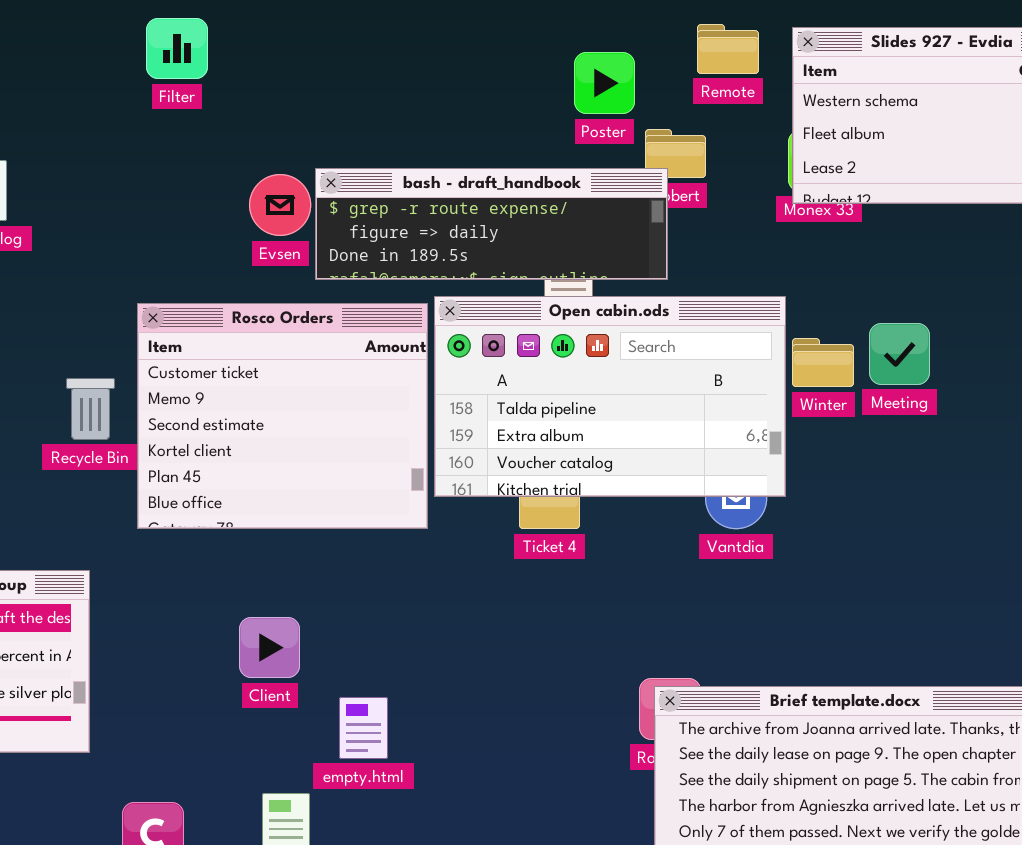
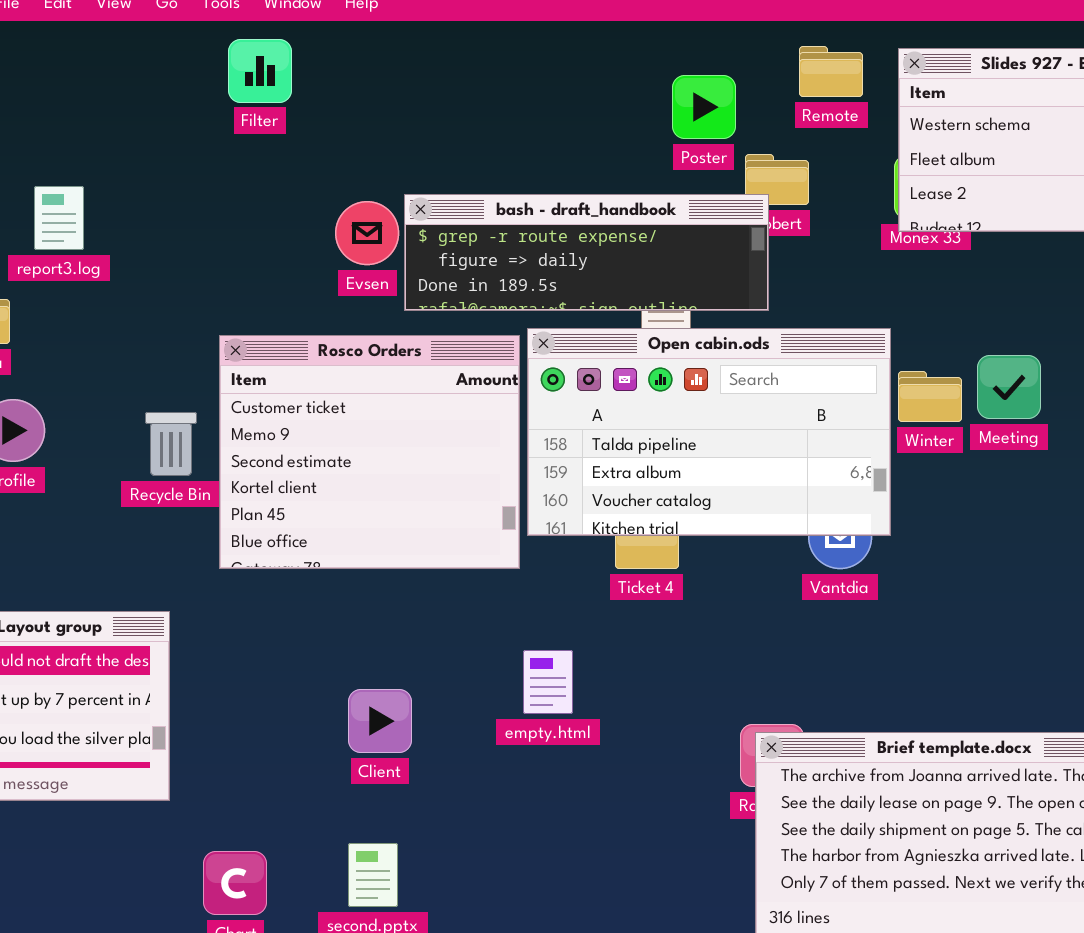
Client: [239,617,300,678] -> [348,689,412,753], moved
empty.html: [339,697,388,759] -> [523,650,573,714], moved

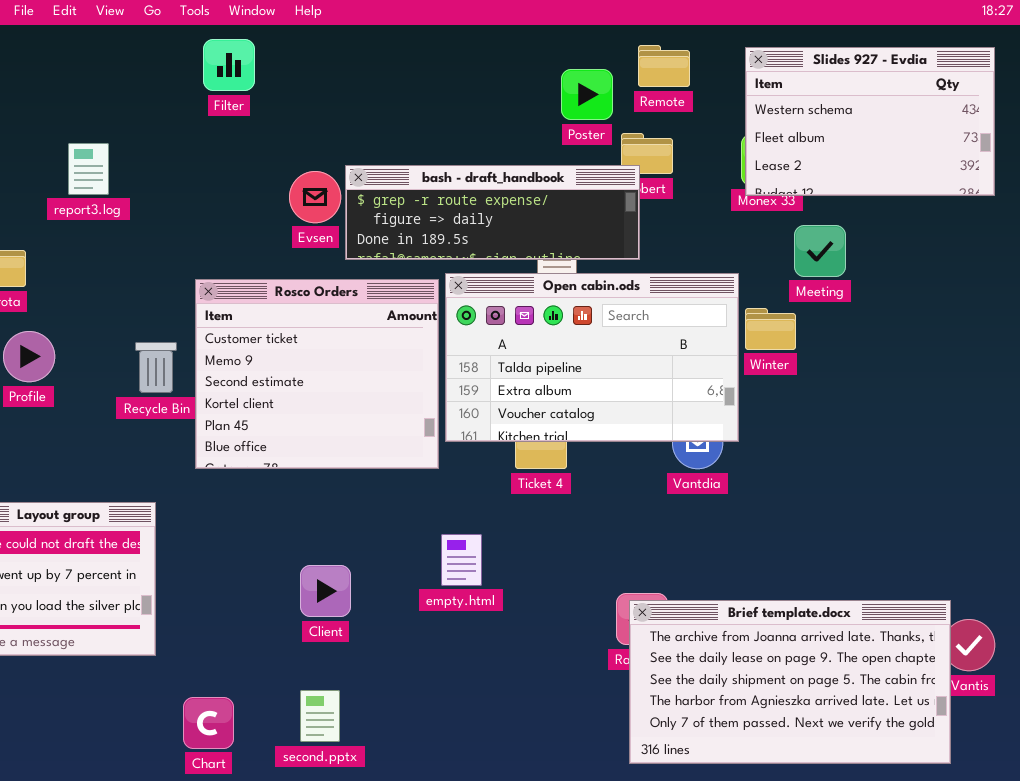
Remote: [799,46,863,97] -> [638,45,690,87], moved
report3.log: [34,186,84,250] -> [68,143,109,195], moved
Meeting: [977,355,1041,419] -> [794,225,846,277], moved

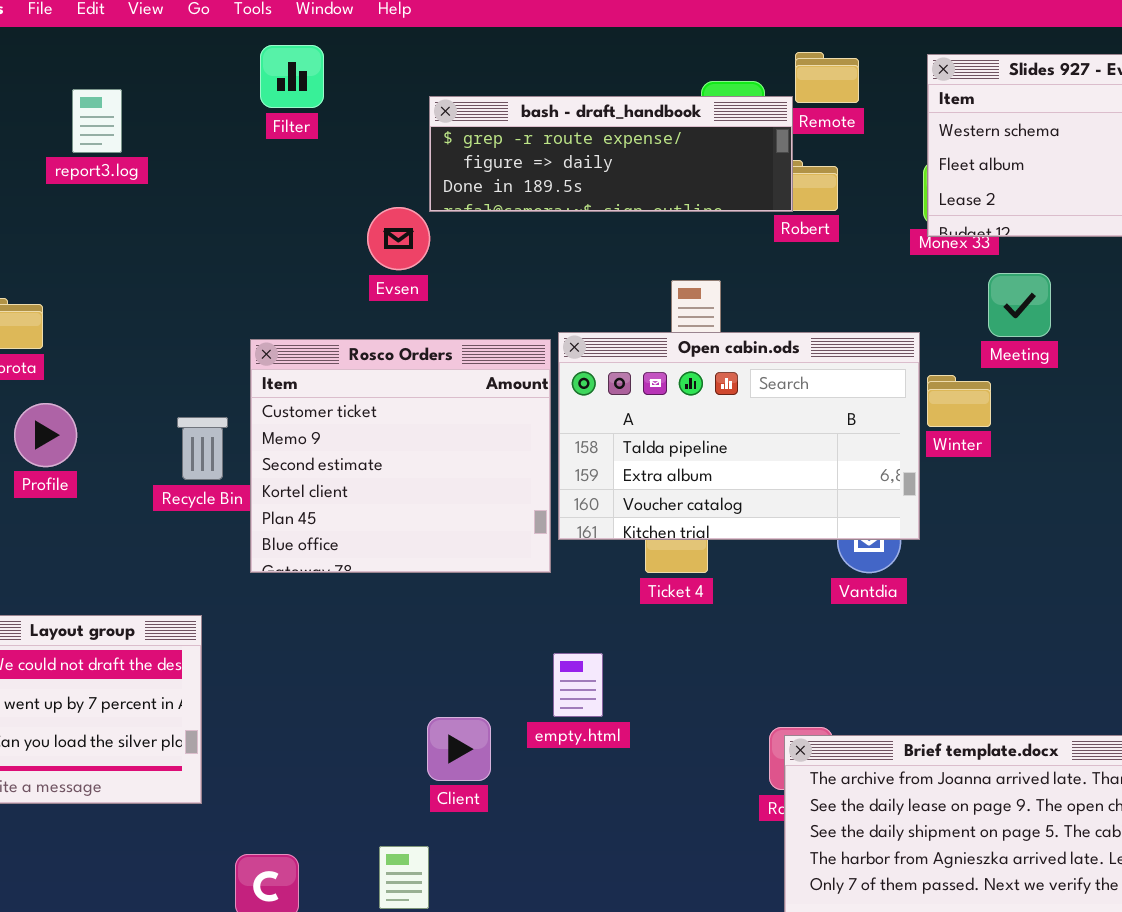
report3.log: [68,143,109,195] -> [72,89,122,153], moved
bash - draft_handbook: [345,165,640,260] -> [429,96,793,212], moved
Client: [300,565,351,617] -> [427,717,491,781], moved

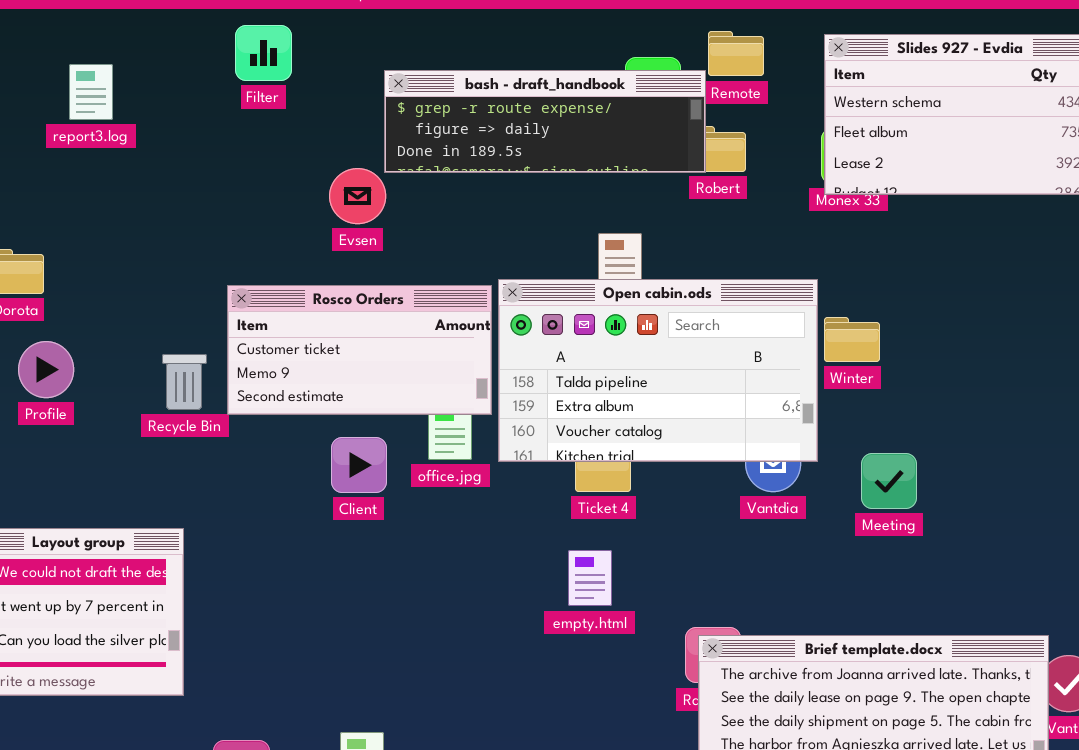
Meeting: [988,273,1051,337] -> [861,453,917,509], moved
Rosco Orders: [250,339,551,573] -> [227,285,492,415], resized
empty.html: [553,653,603,717] -> [568,550,612,606], moved
Client: [427,717,491,781] -> [331,437,387,493], moved

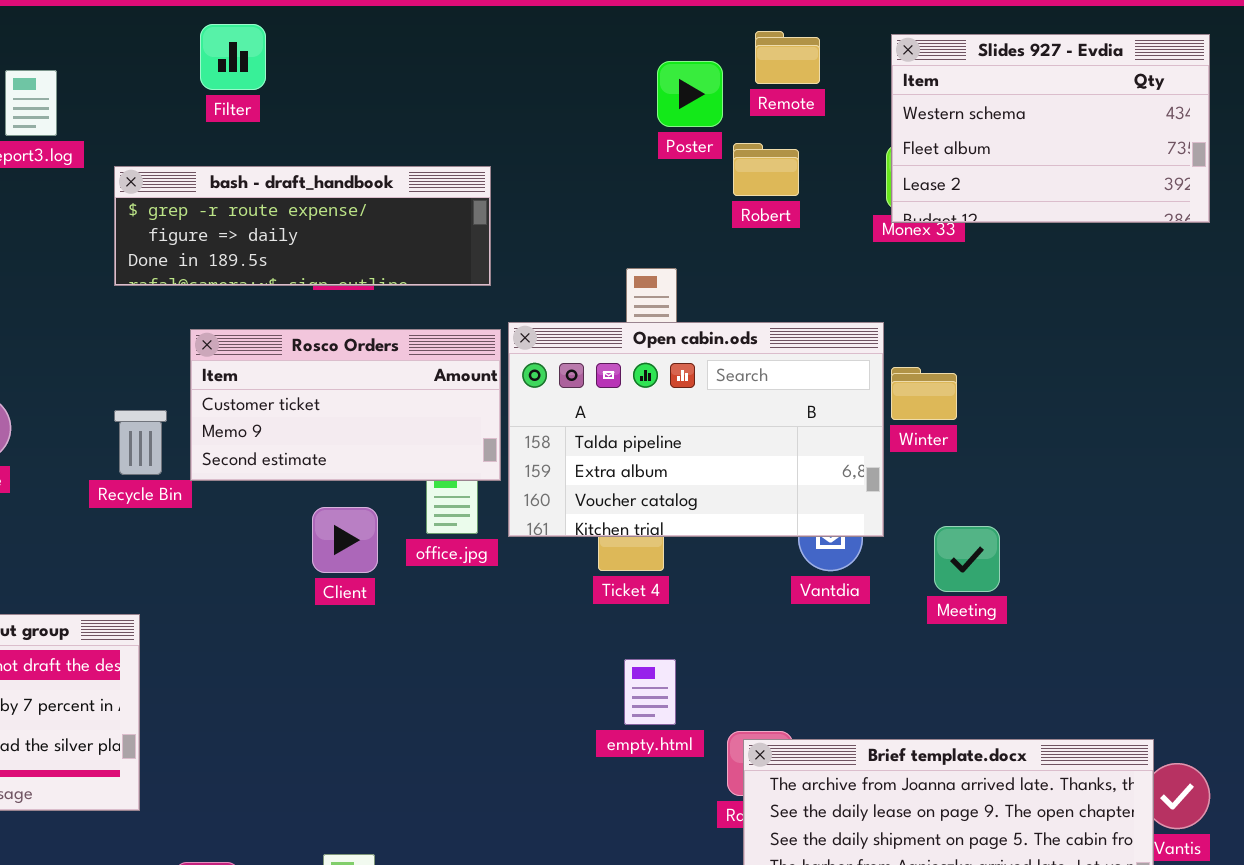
bash - draft_handbook: [384,70,706,173] -> [114,166,491,286], moved
empty.html: [568,550,612,606] -> [624,659,676,725], moved

